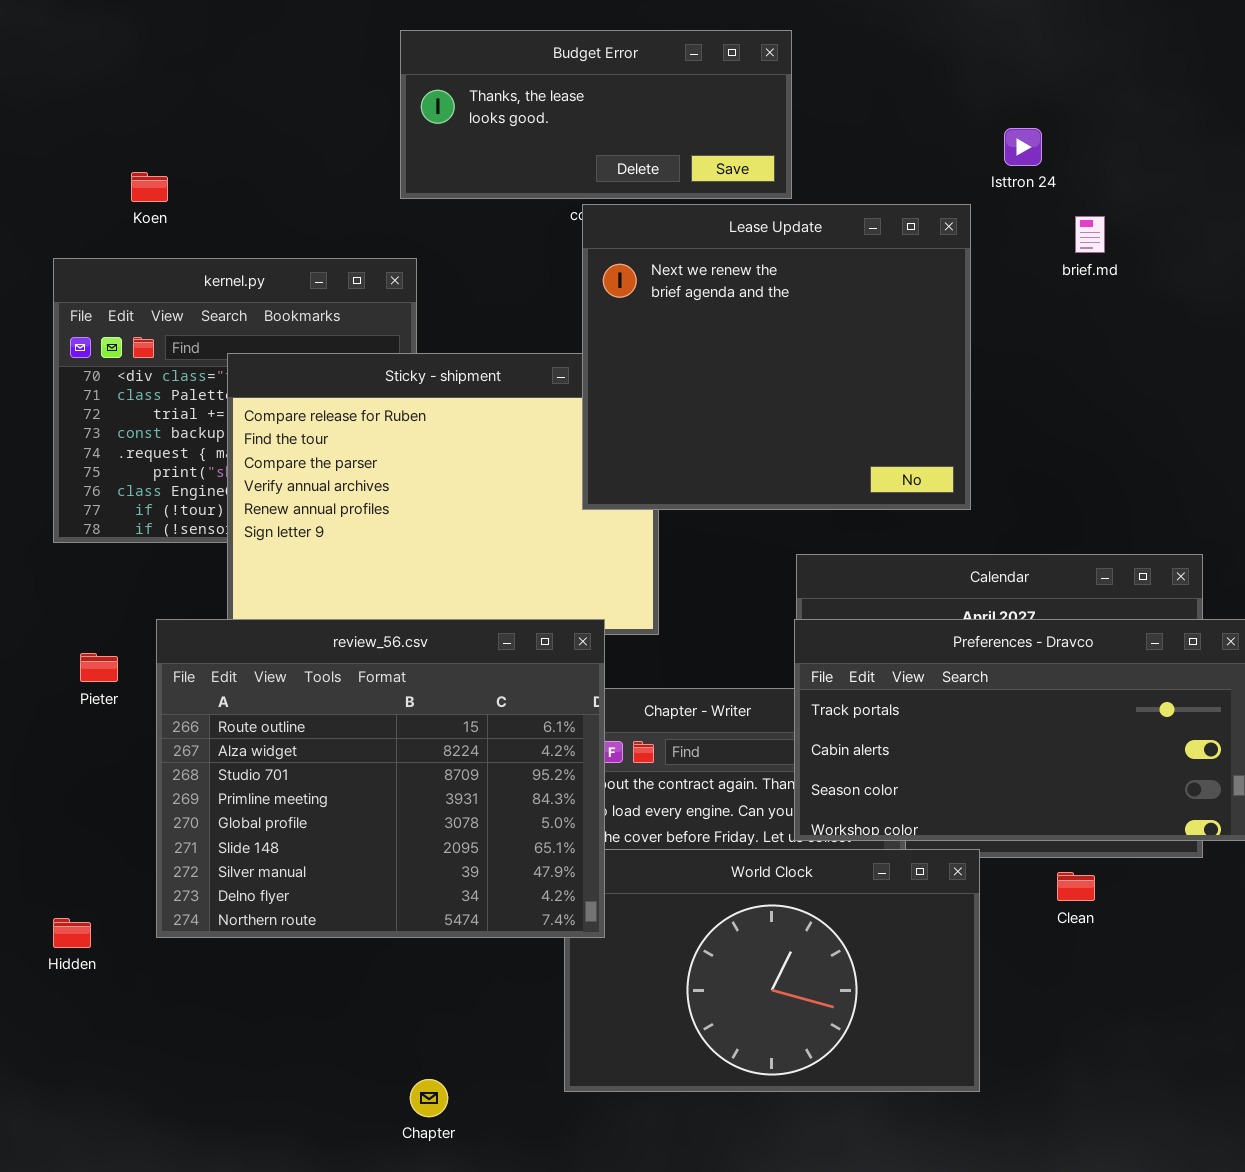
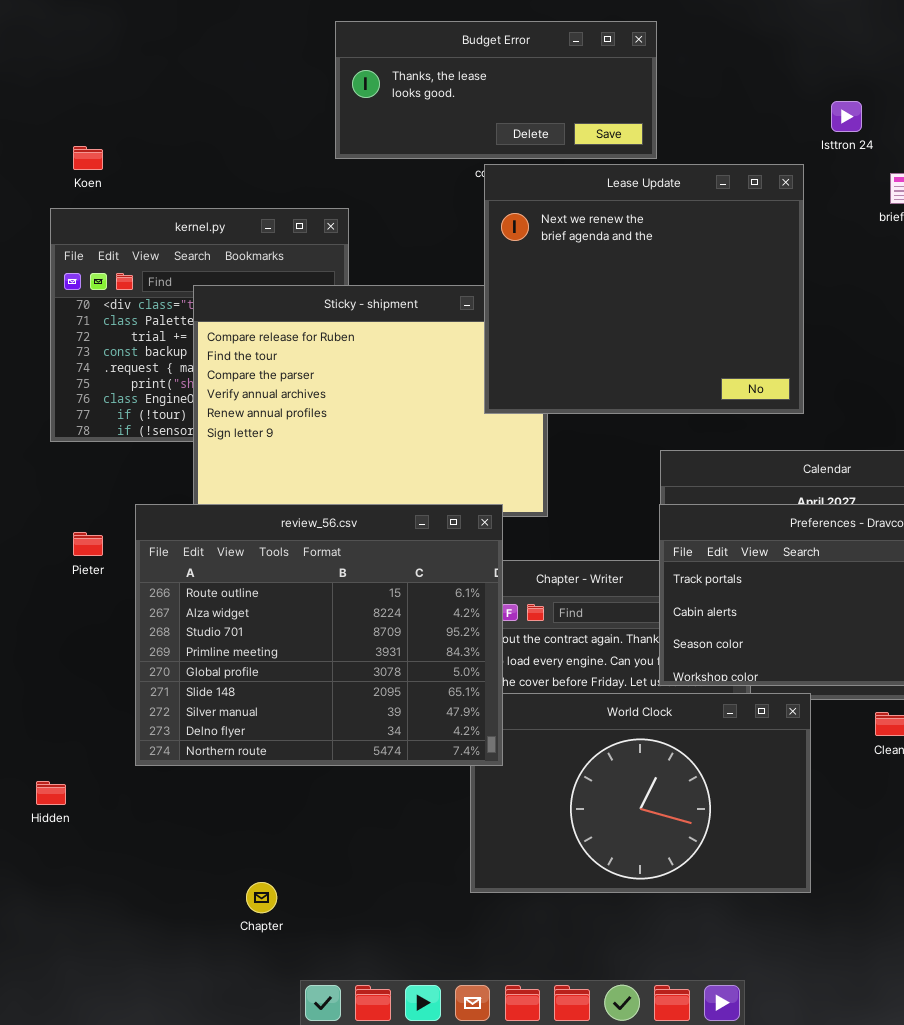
Koen: [131,172,168,202] -> [73,146,103,170], moved
Hidden: [53,918,91,948] -> [36,781,66,805], moved
Chapter: [410,1079,448,1117] -> [246,882,277,913], moved

